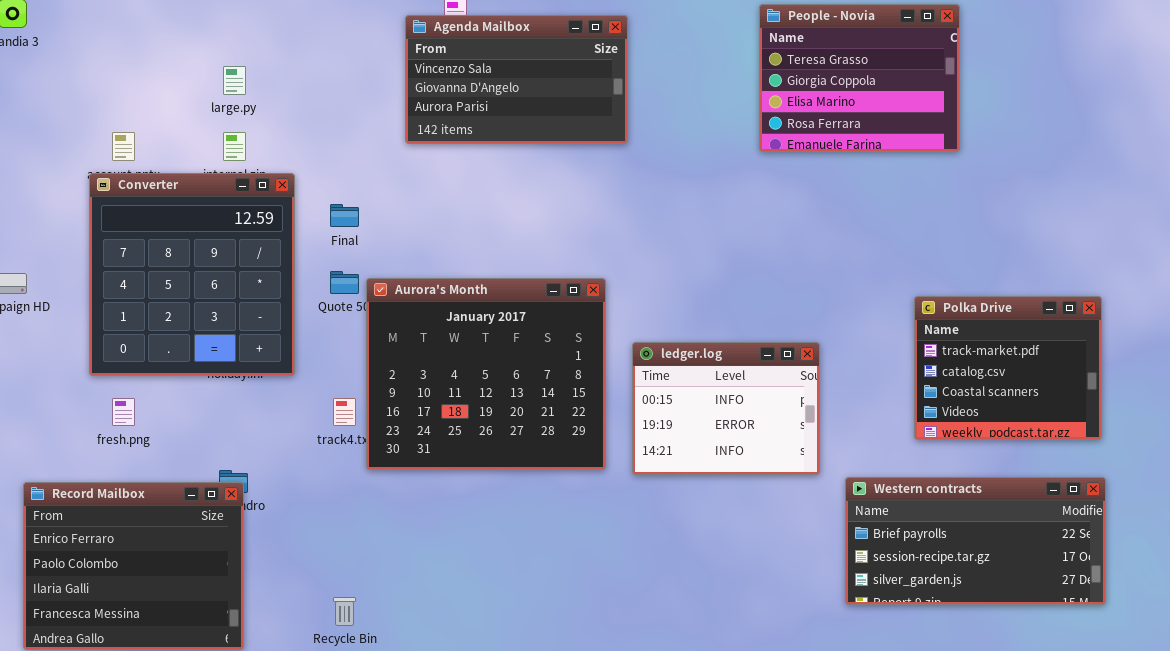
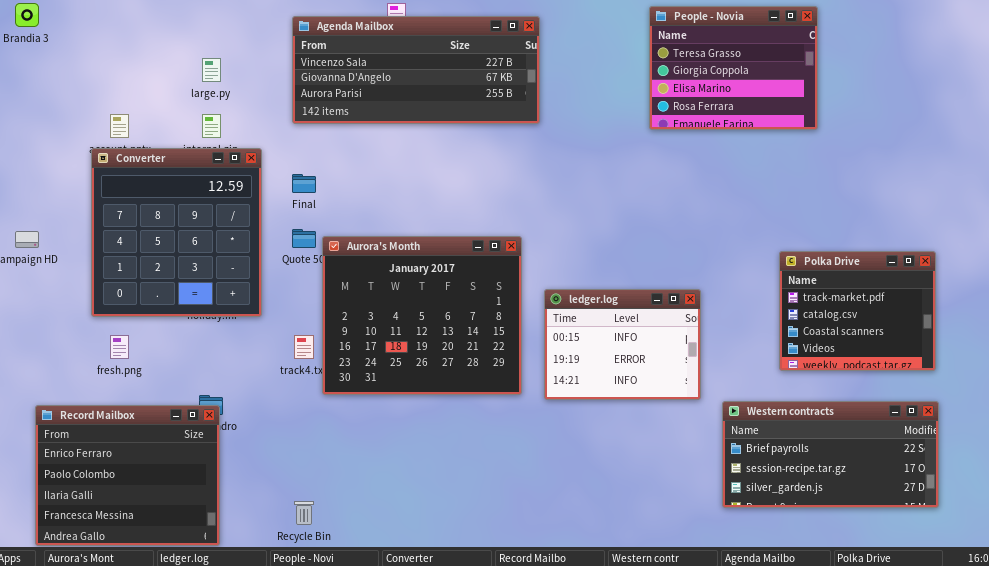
Agenda Mailbox: [405,15,628,144] -> [292,16,540,124], resized

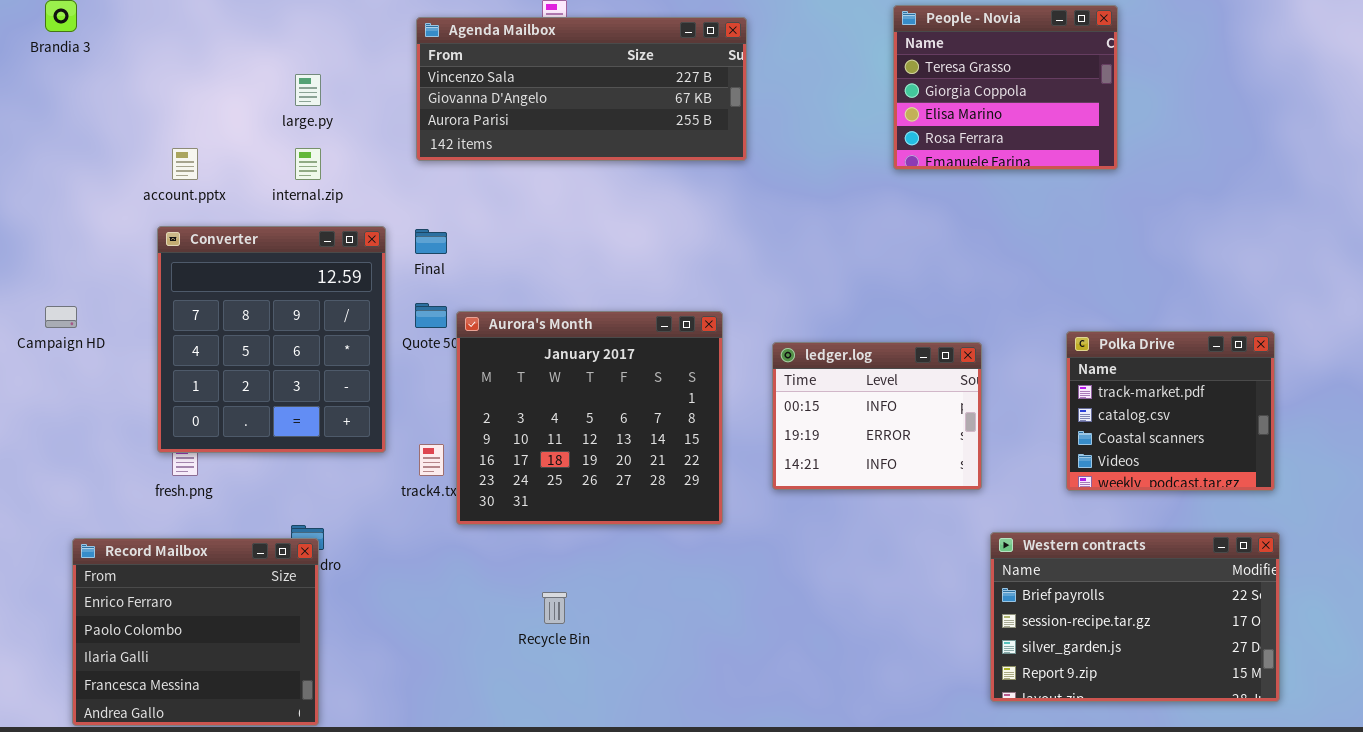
Converter: [91,148,262,317] -> [157,226,386,453], moved
ledger.log: [544,289,701,400] -> [772,342,982,490], moved
Western contracts: [722,401,939,508] -> [990,532,1280,702], resized
Recycle Bin: [294,501,314,525] -> [542,592,567,624], moved

